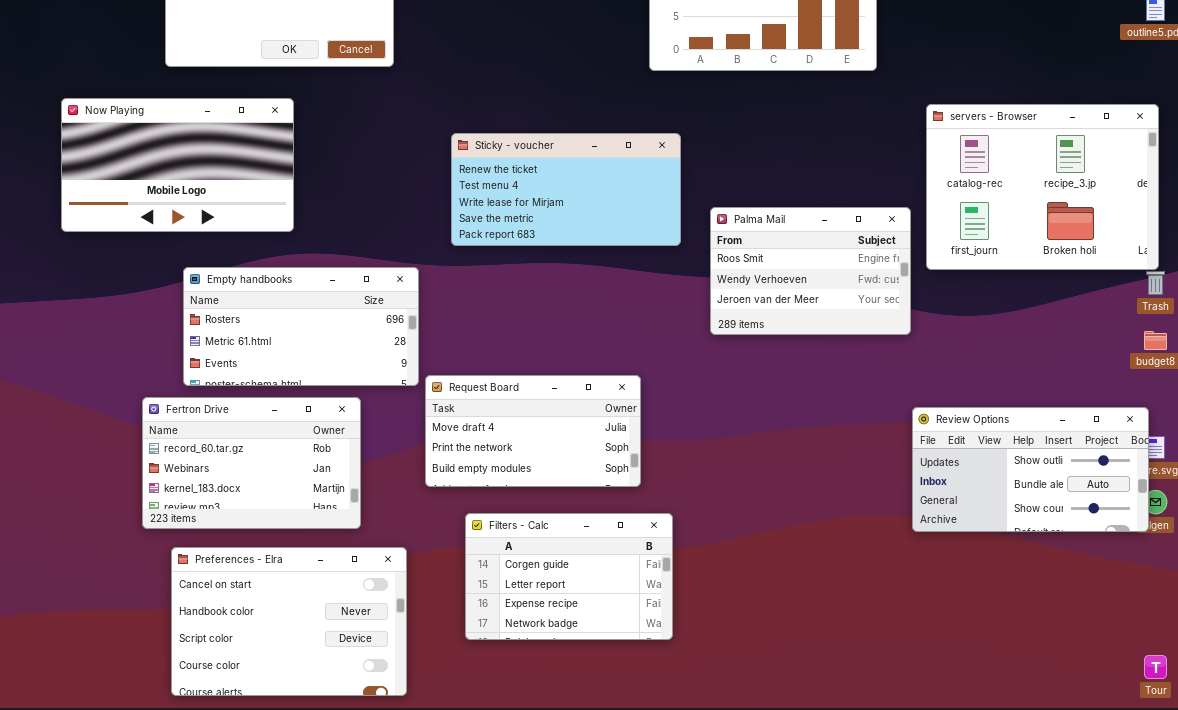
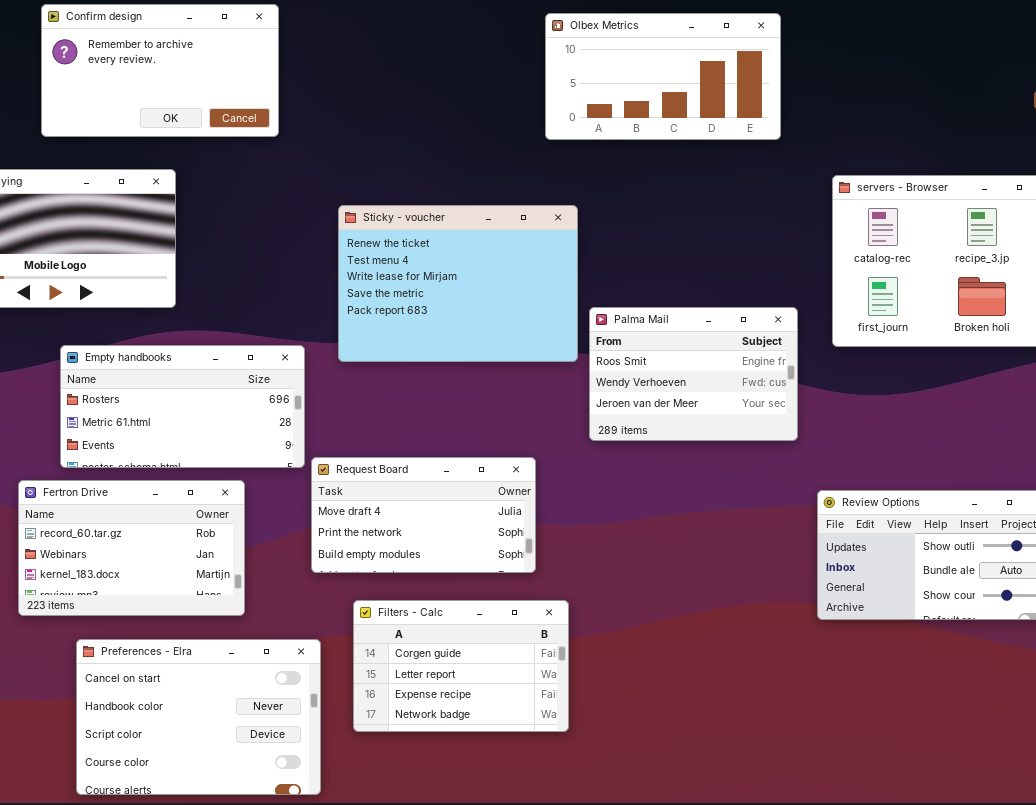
Sticky - voucher: [451,133,681,246] -> [338,205,578,362], resized
Palma Mail: [710,207,911,335] -> [589,307,798,441], moved
Preferences - Elra: [171,547,407,696] -> [76,639,321,795], moved

